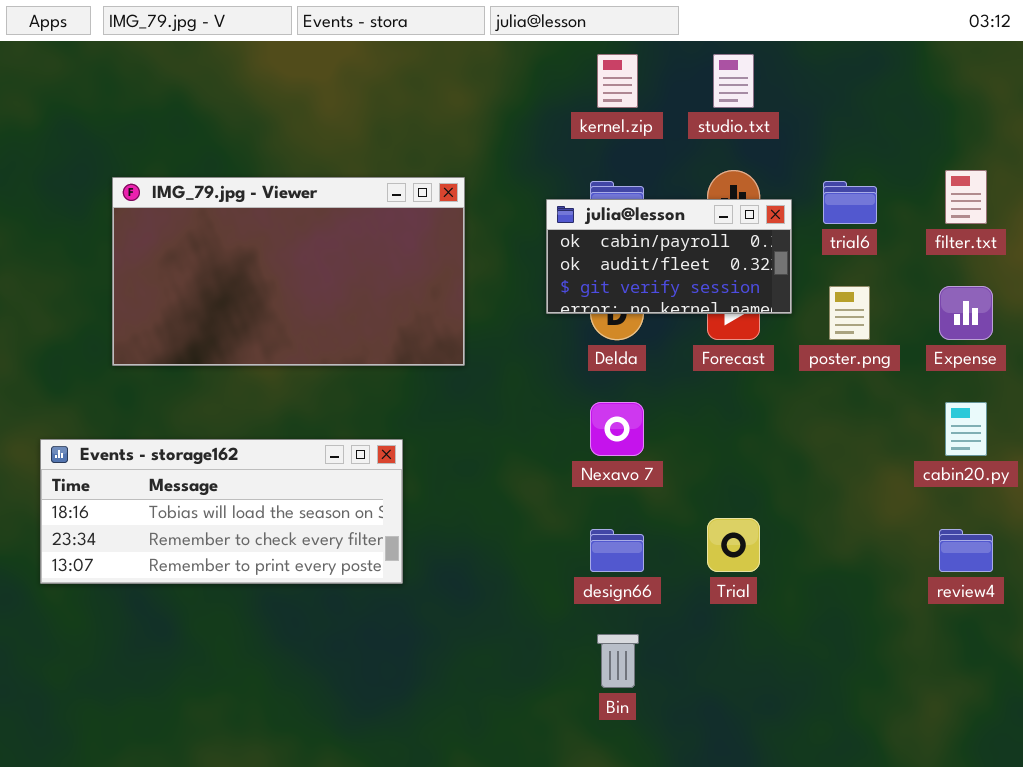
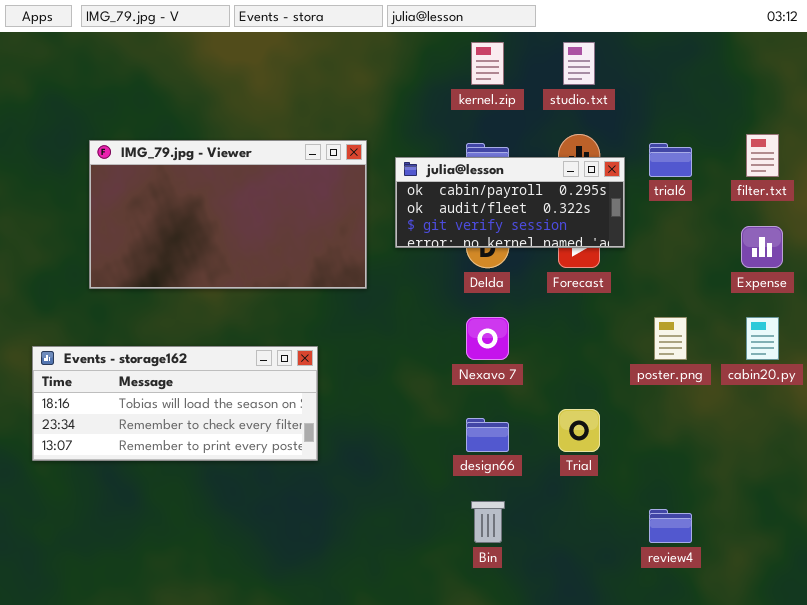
julia@lesson: [546,199,792,314] -> [395,157,625,248], resized
poster.png: [829,286,870,340] -> [654,317,687,360], moved
review4: [939,529,993,572] -> [649,509,692,543], moved

